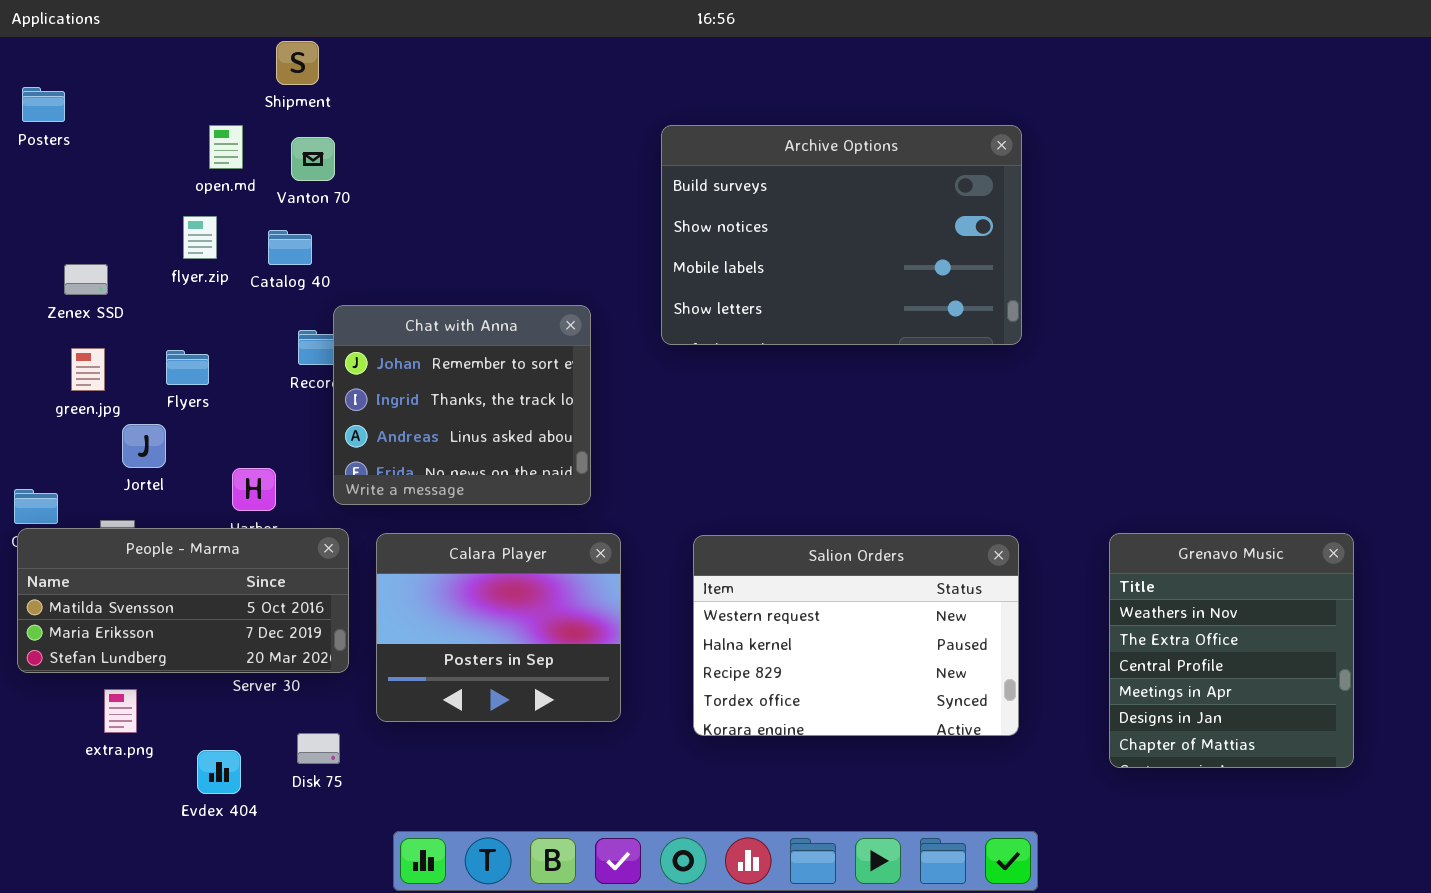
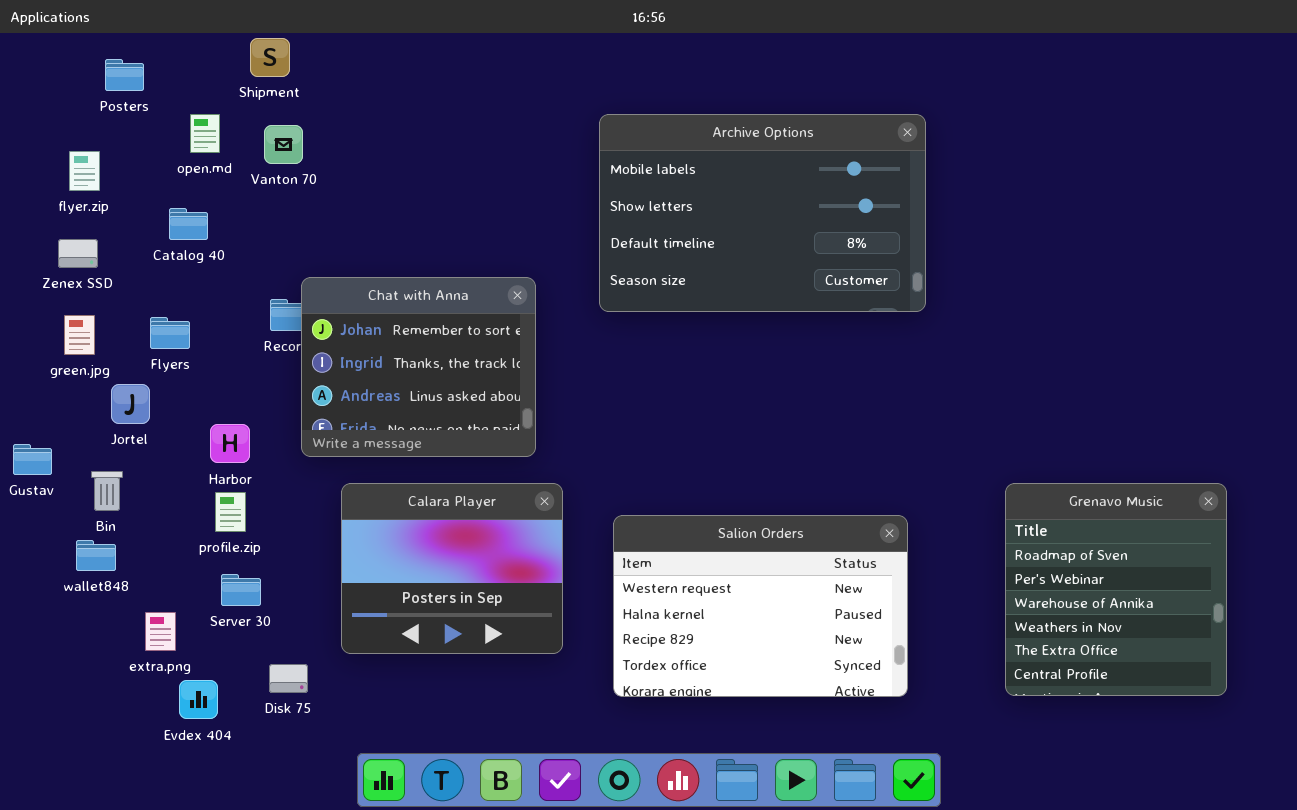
Posters: [22,87,65,122] -> [105,59,144,91], moved
Archive Options: [661,125,1022,345] -> [599,114,926,312], scrolled down 2 rows
flyer.zip: [183,216,217,259] -> [69,151,100,191], moved
Catalog 40: [268,230,312,265] -> [169,208,208,240], moved
People - Marma: [17,528,349,673] -> none, closed
Grenavo Music: [1109,533,1354,768] -> [1005,483,1227,696], scrolled up 3 rows
Salion Orders: [693,535,1019,736] -> [613,515,908,697], moved
extra.png: [104,689,137,733] -> [145,612,176,651], moved

